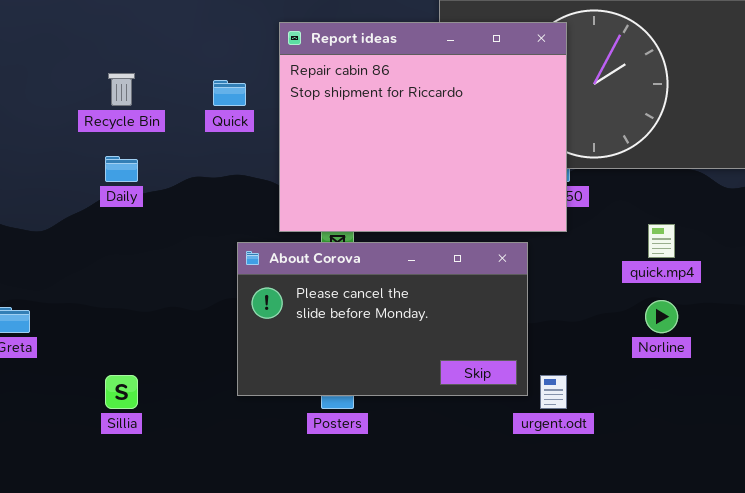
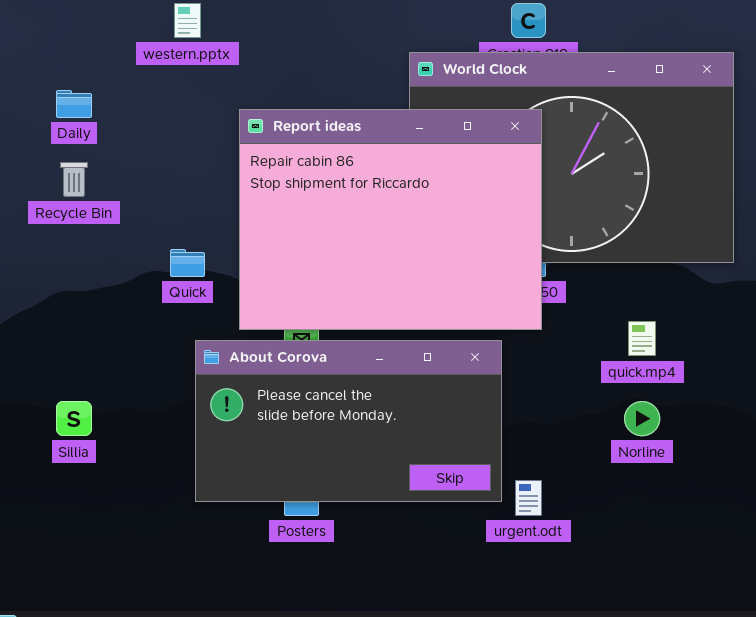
Quick: [213,80,246,106] -> [170,249,205,277], moved
Daily: [105,156,138,182] -> [56,90,92,118], moved
Sillia: [105,375,138,409] -> [56,401,92,436], moved

